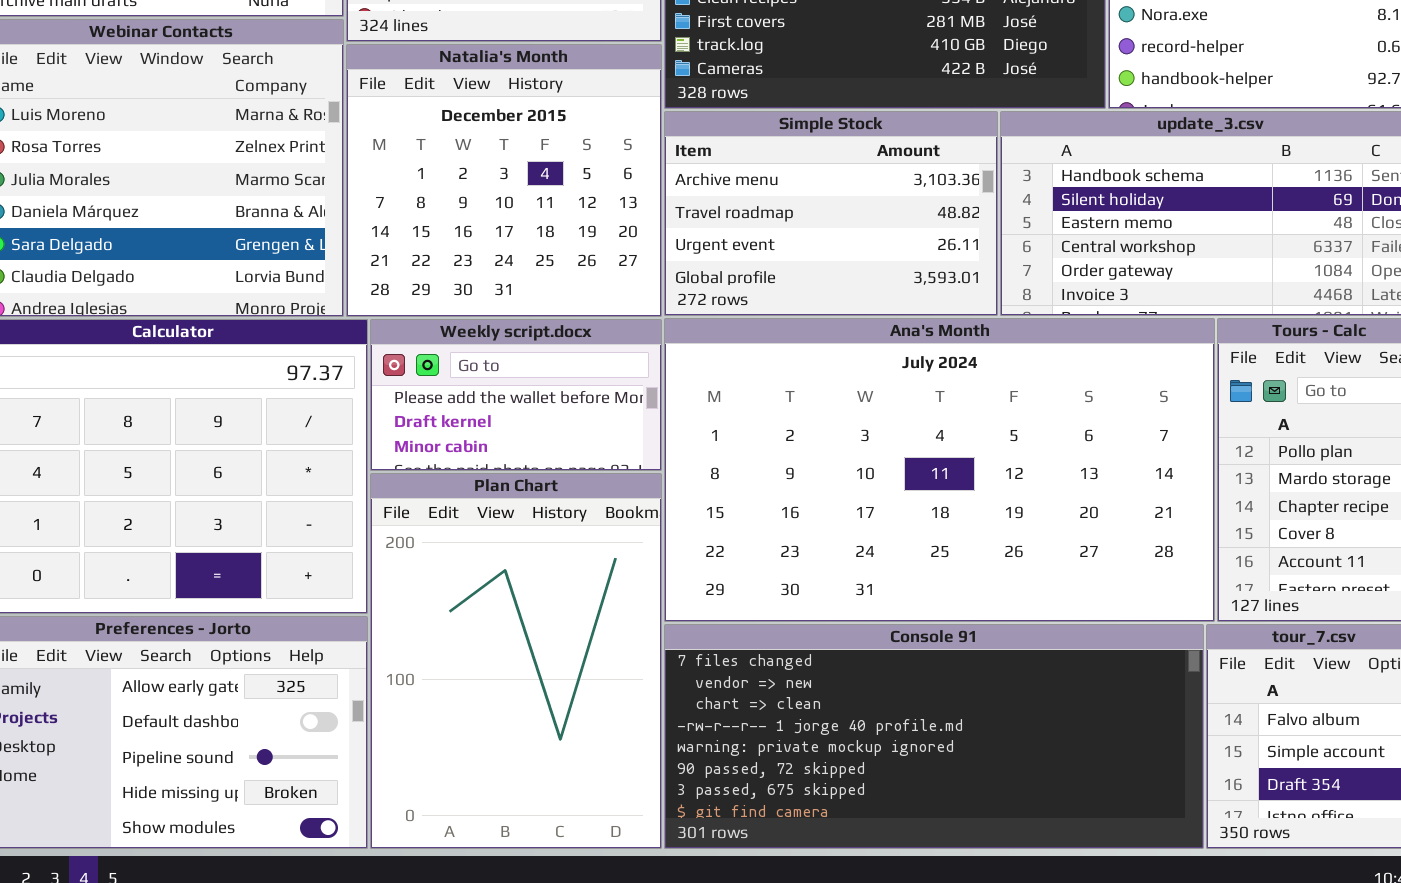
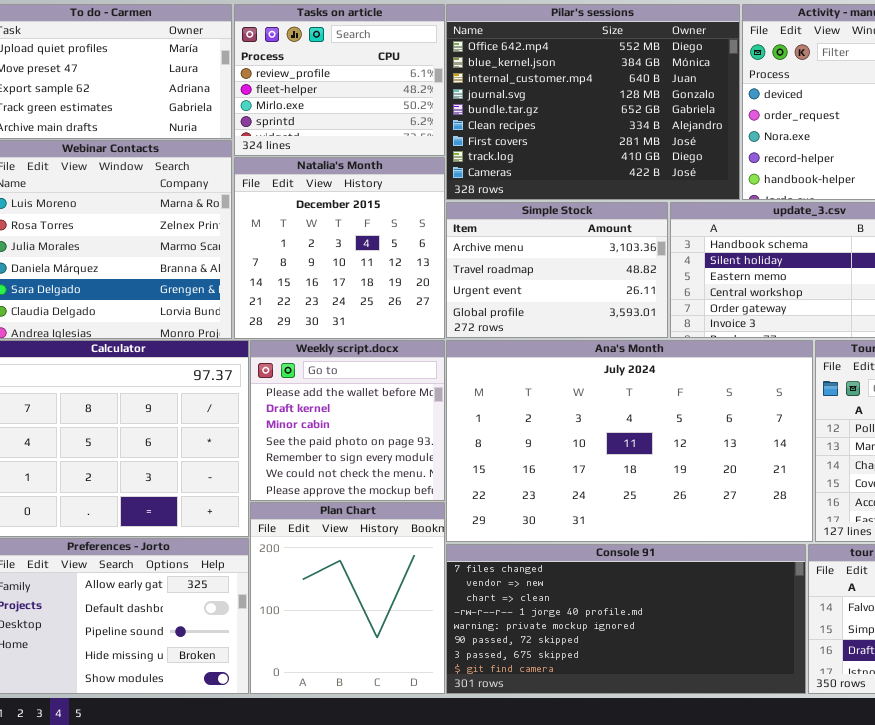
Weekly script.docx: [370,319,662,471] -> [250,340,445,501], resized
Plan Chart: [370,473,662,849] -> [250,502,445,694], resized

